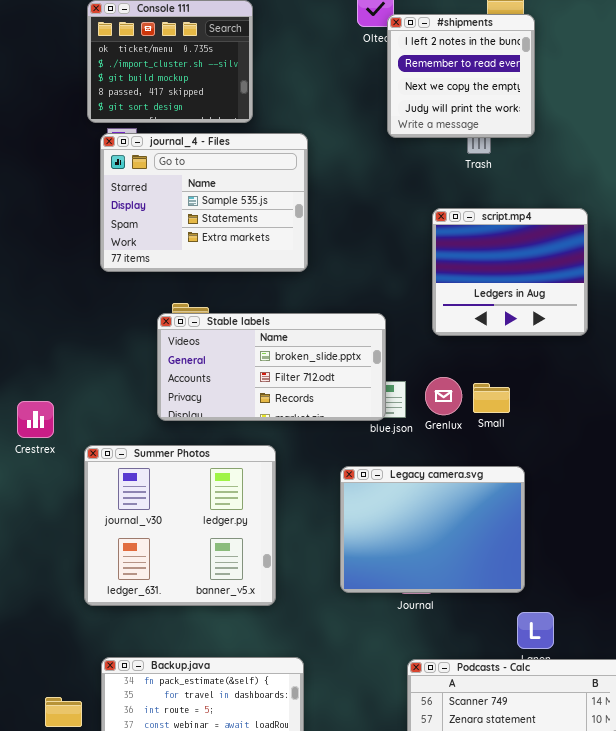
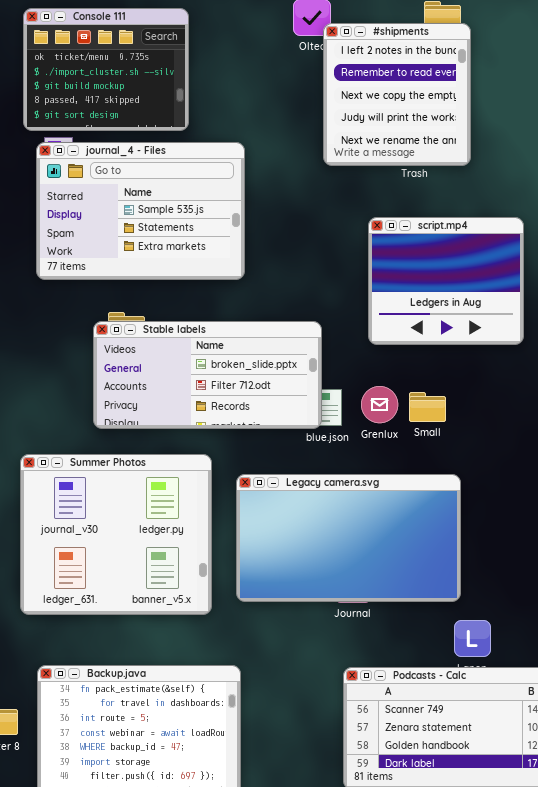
#shipments: [387,14,535,138] -> [323,23,471,166], resized
Legacy camera.svg: [340,466,525,593] -> [236,474,461,602], resized

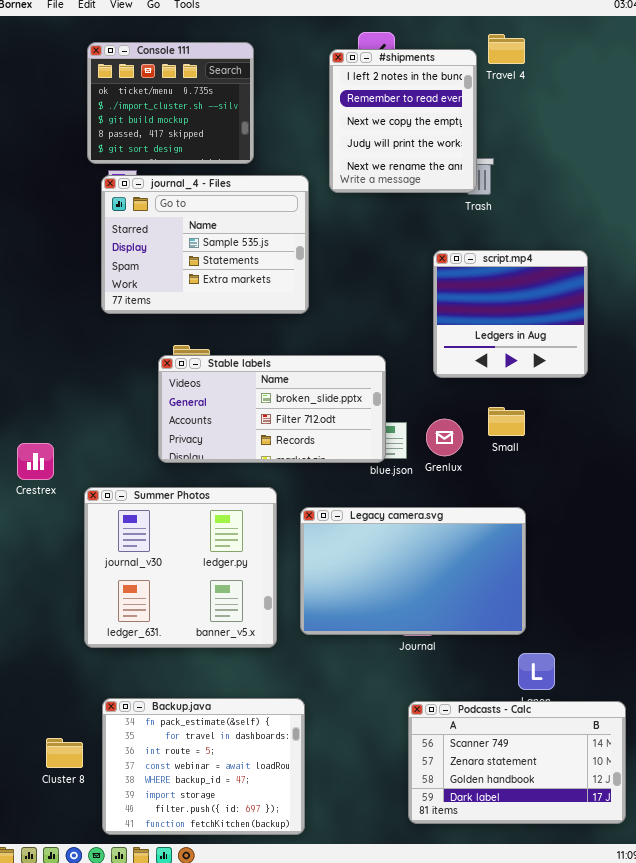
#shipments: [323,23,471,166] -> [329,49,477,193], moved
Small: [409,392,446,422] -> [488,407,525,436], moved

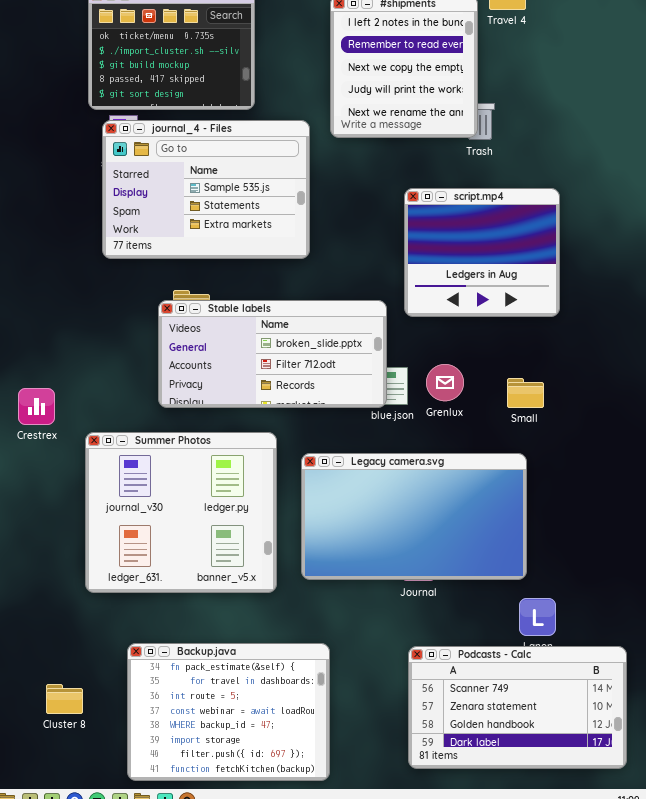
script.mp4: [433,250,588,378] -> [404,188,560,317], moved
Small: [488,407,525,436] -> [507,378,544,408], moved
Backup.java: [102,698,305,835] -> [127,643,330,781], moved

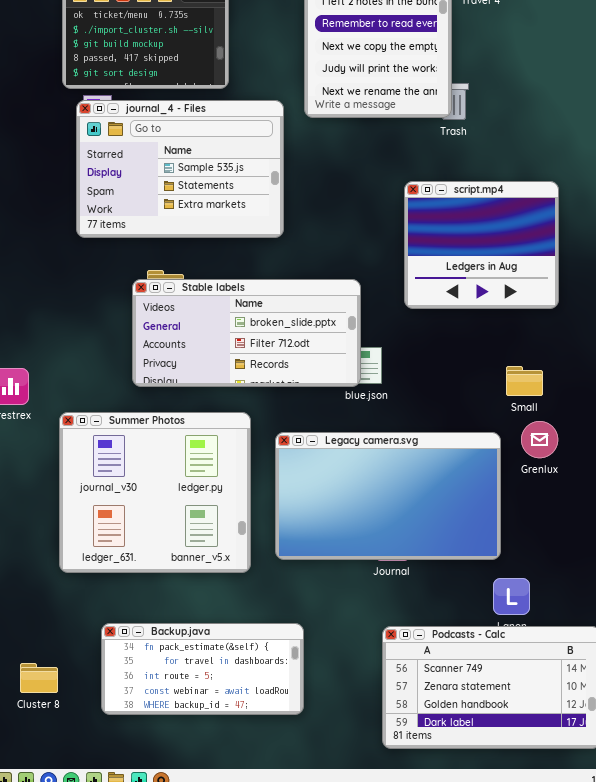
script.mp4: [404,188,560,317] -> [404,181,559,309], moved
Grenlux: [426,364,464,401] -> [521,421,558,458], moved
Small: [507,378,544,408] -> [506,366,543,396], moved
Backup.java: [127,643,330,781] -> [101,623,304,715], resized

